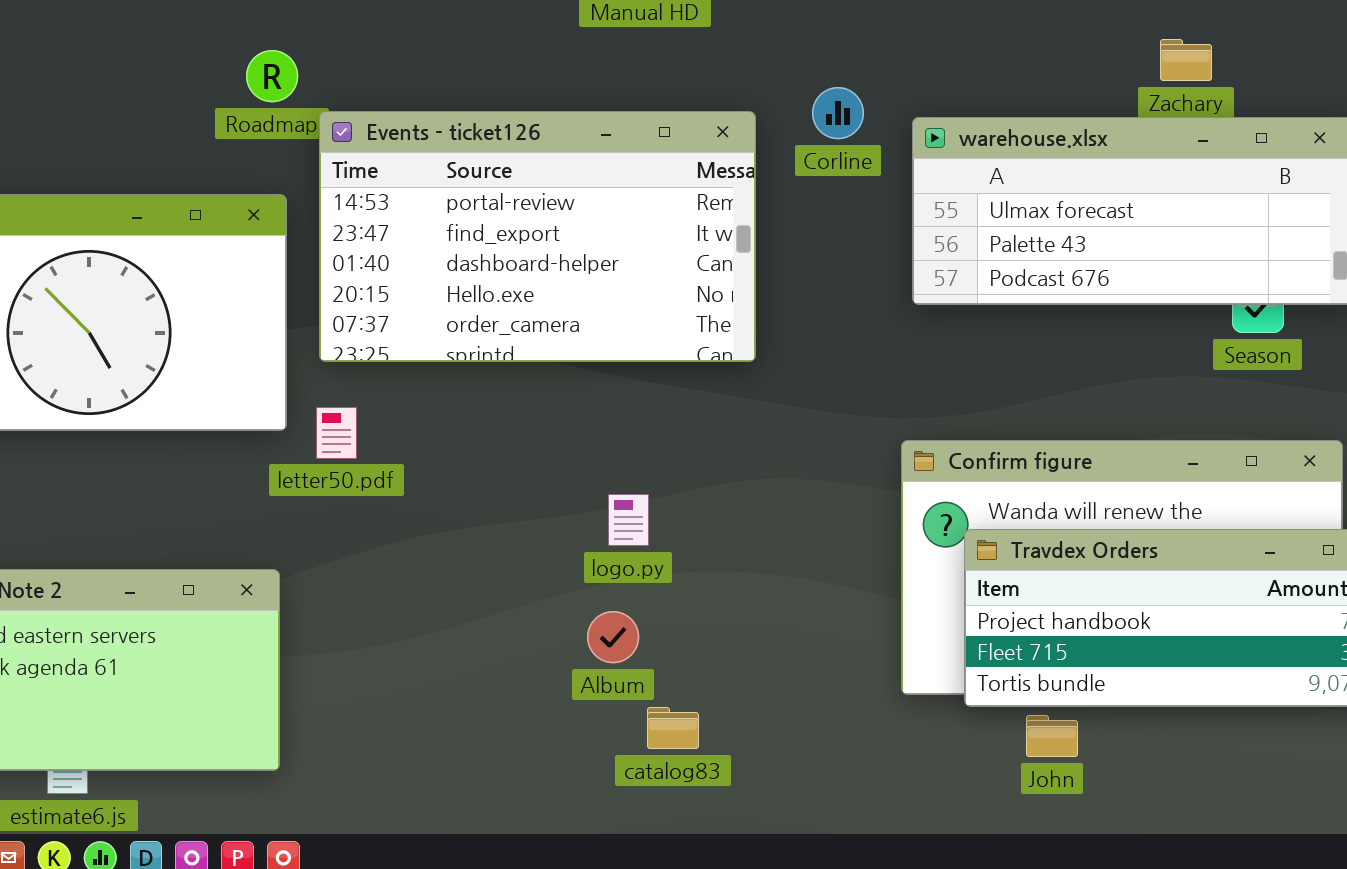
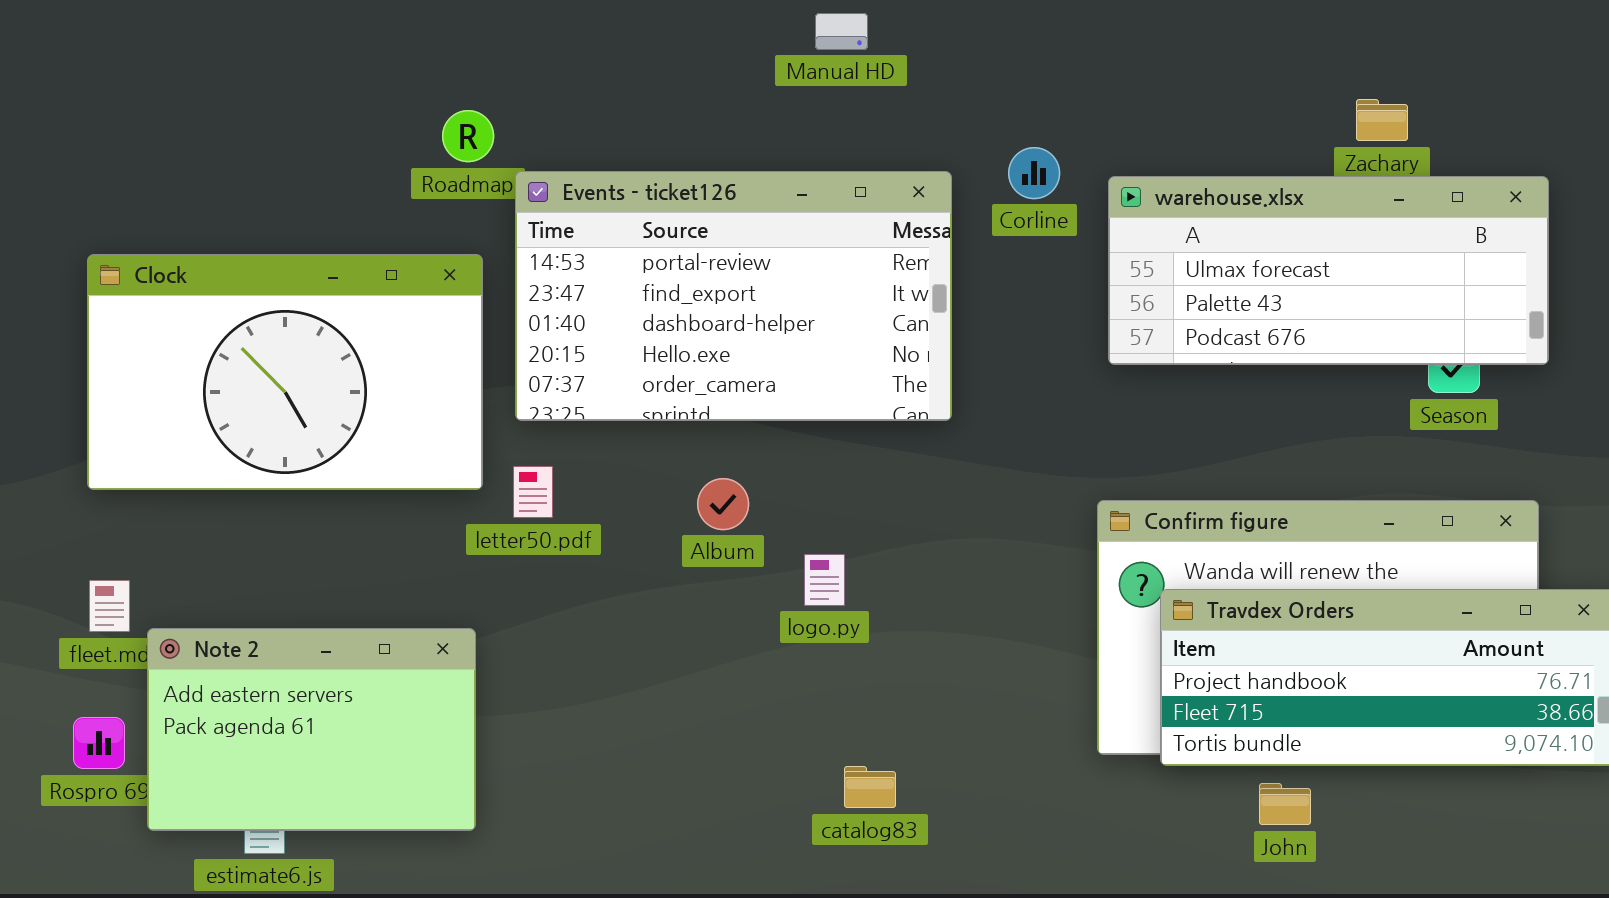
Album: [587,611,639,663] -> [697,478,749,530], moved
John: [1026,715,1078,757] -> [1259,783,1311,825], moved

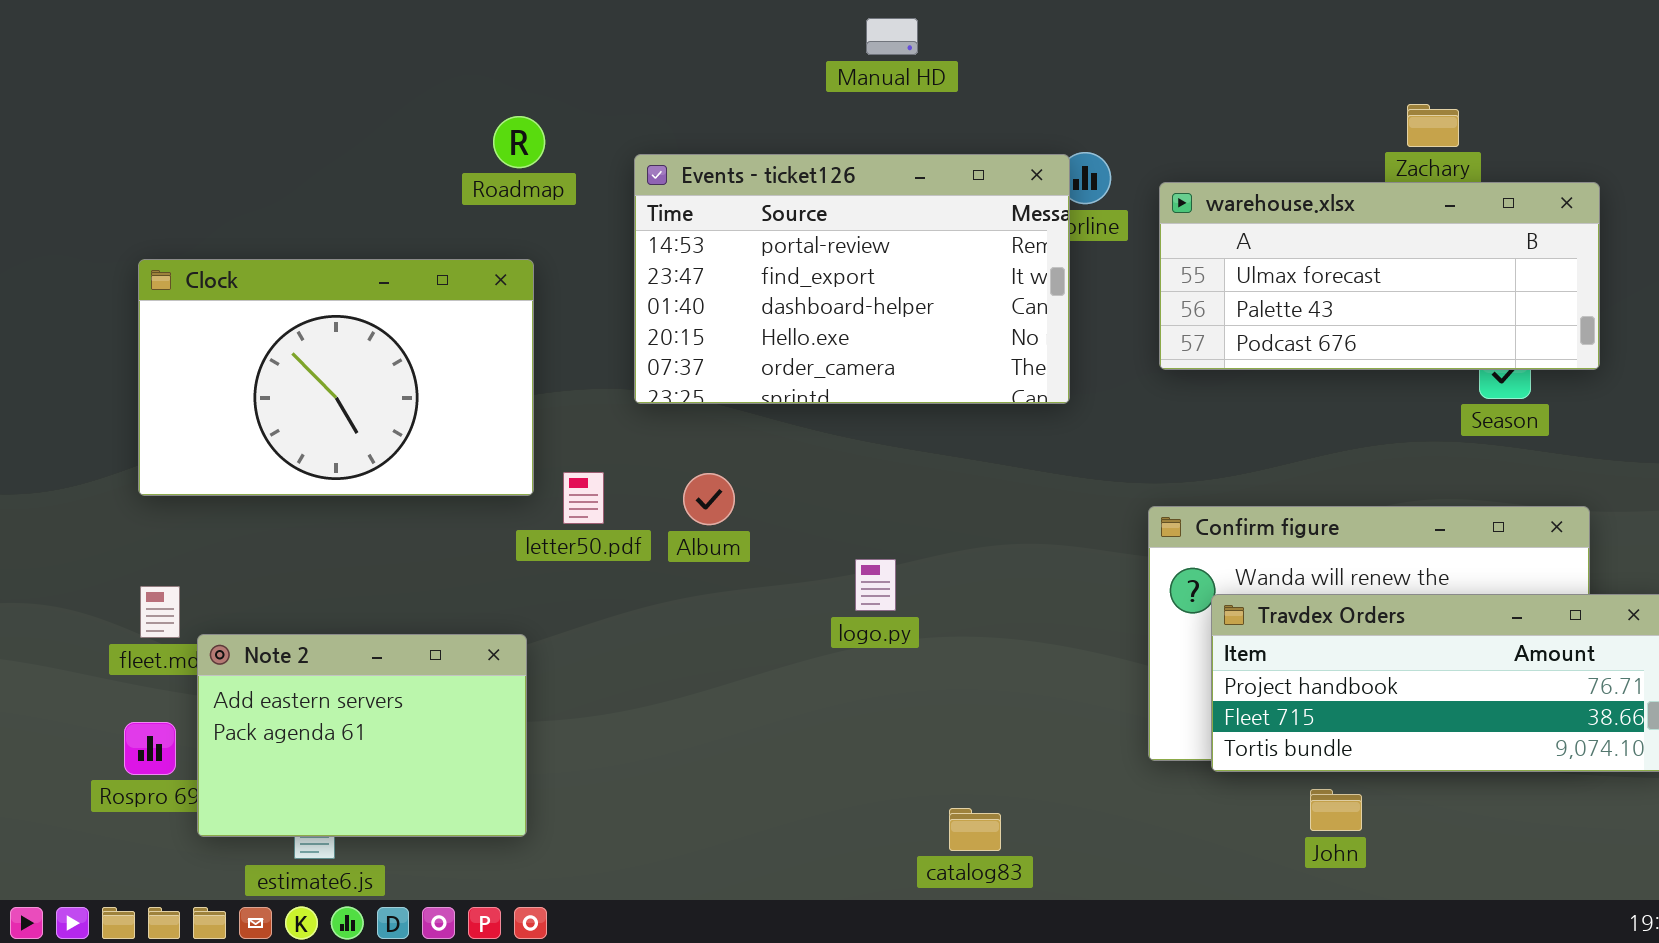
Events - ticket126: [515,171,952,421] -> [634,154,1070,404], moved
Album: [697,478,749,530] -> [683,473,735,525], moved
catalog83: [844,766,896,808] -> [949,808,1001,851], moved

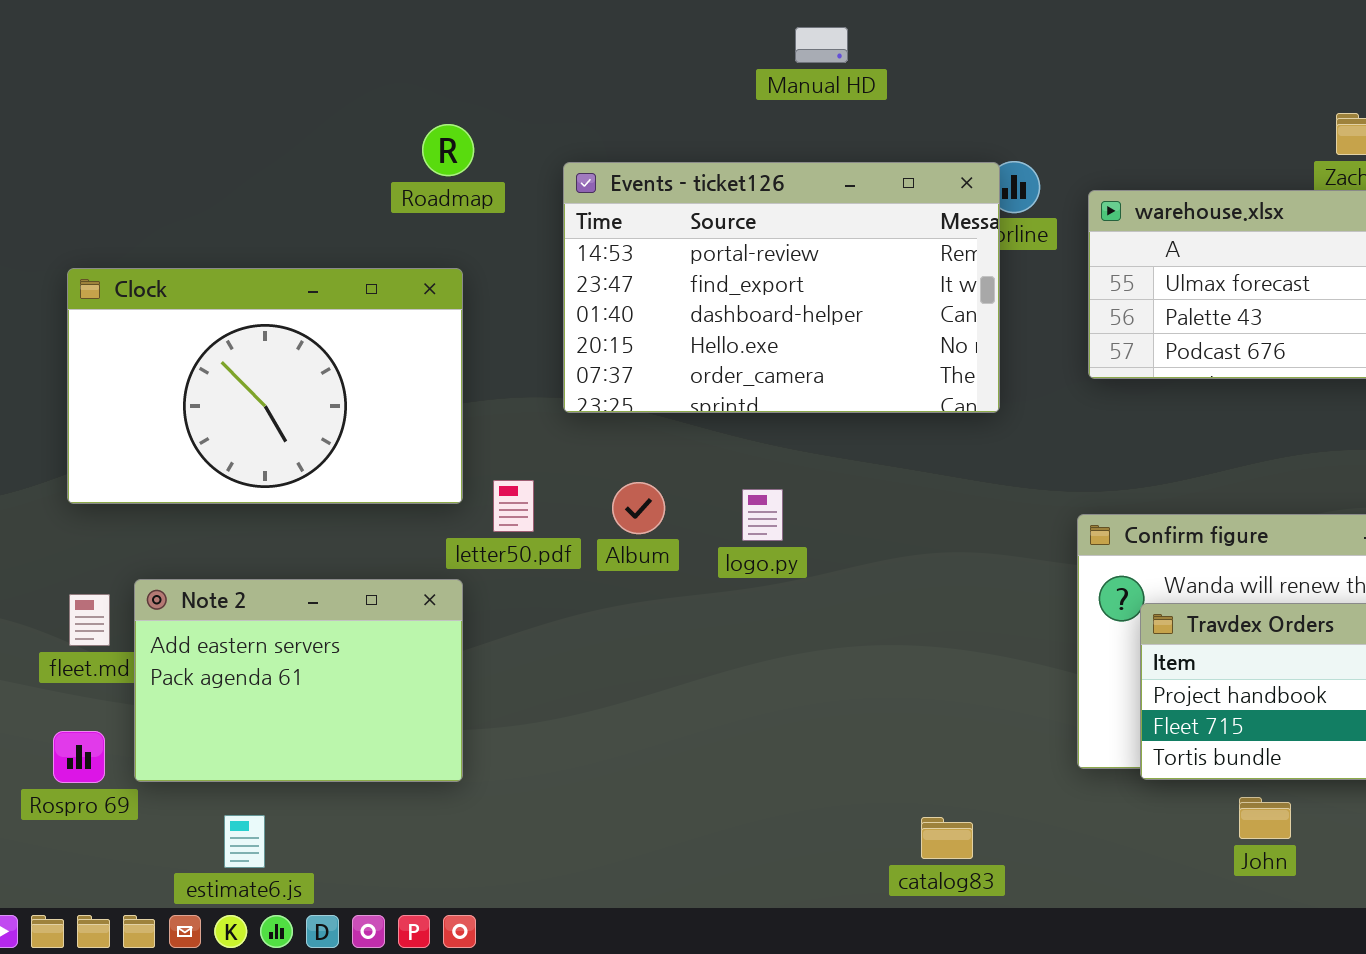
logo.py: [855,559,896,611] -> [742,489,783,541], moved
Note 2: [197,634,527,837] -> [134,579,463,782], moved
catalog83: [949,808,1001,851] -> [921,817,973,859], moved

